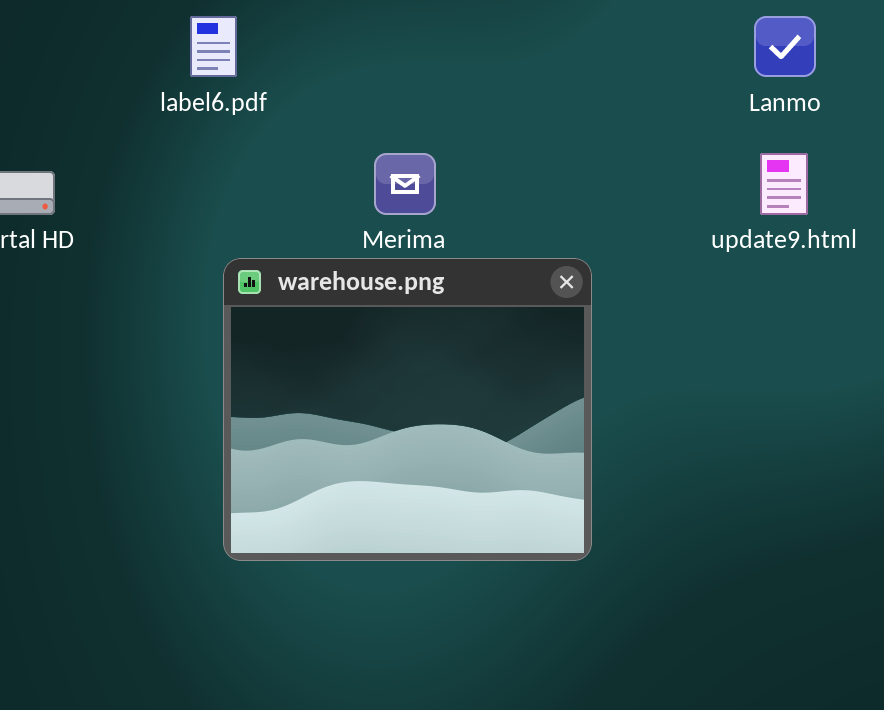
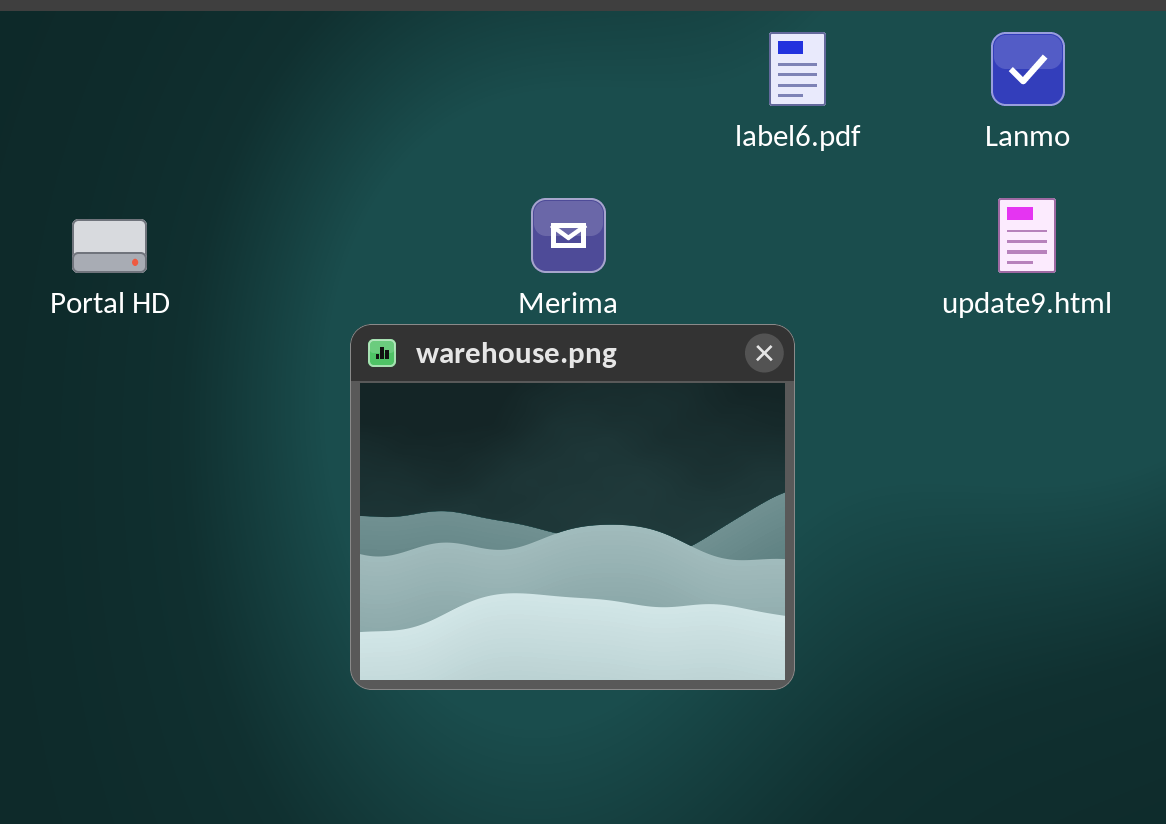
label6.pdf: [190,16,237,77] -> [769,32,826,106], moved

